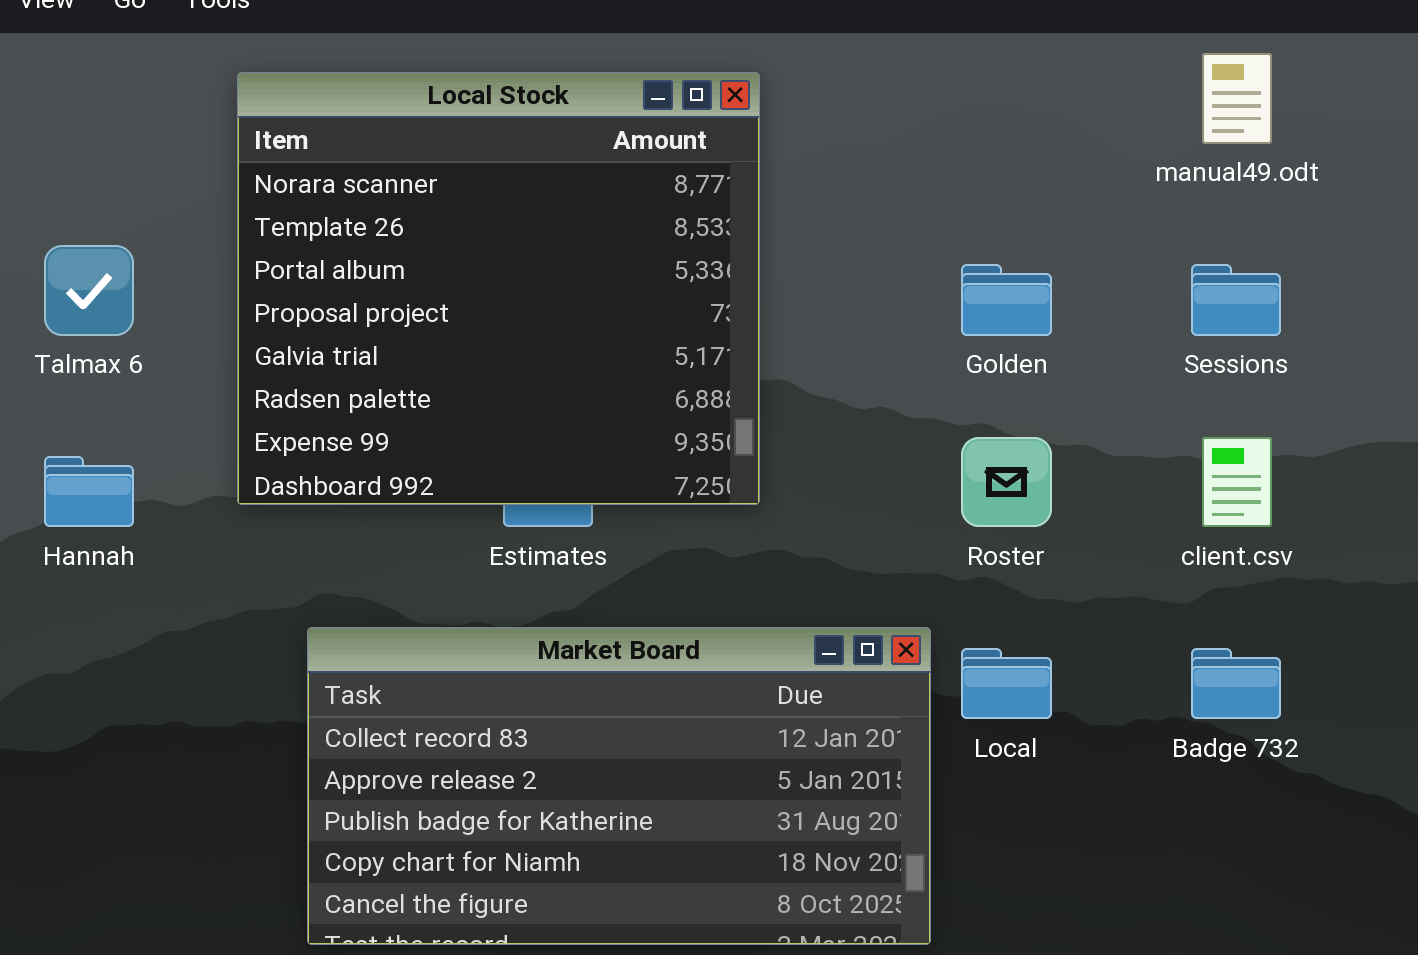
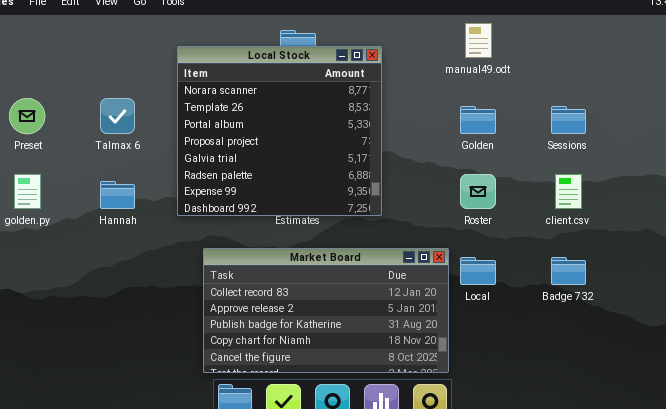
manual49.odt: [1202,53,1272,144] -> [465,23,492,58], moved
Local Stock: [237,72,760,505] -> [177,46,382,216], moved

